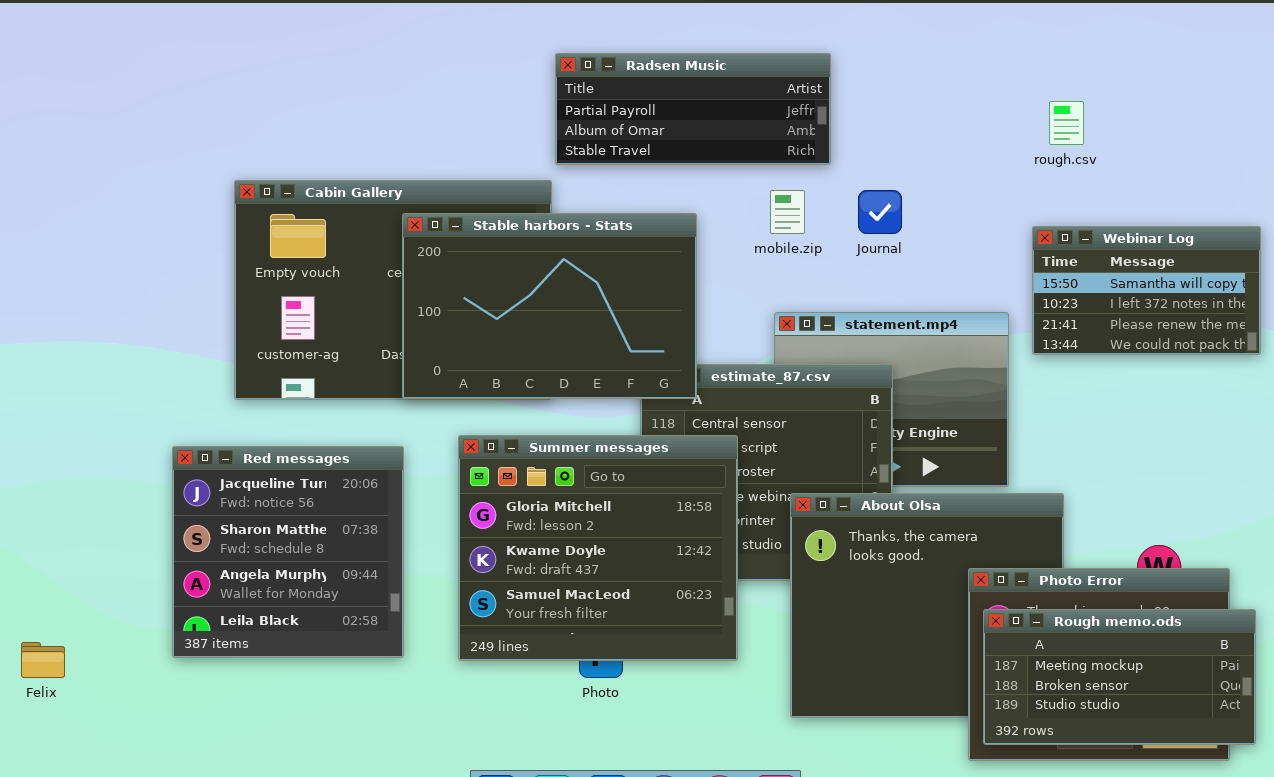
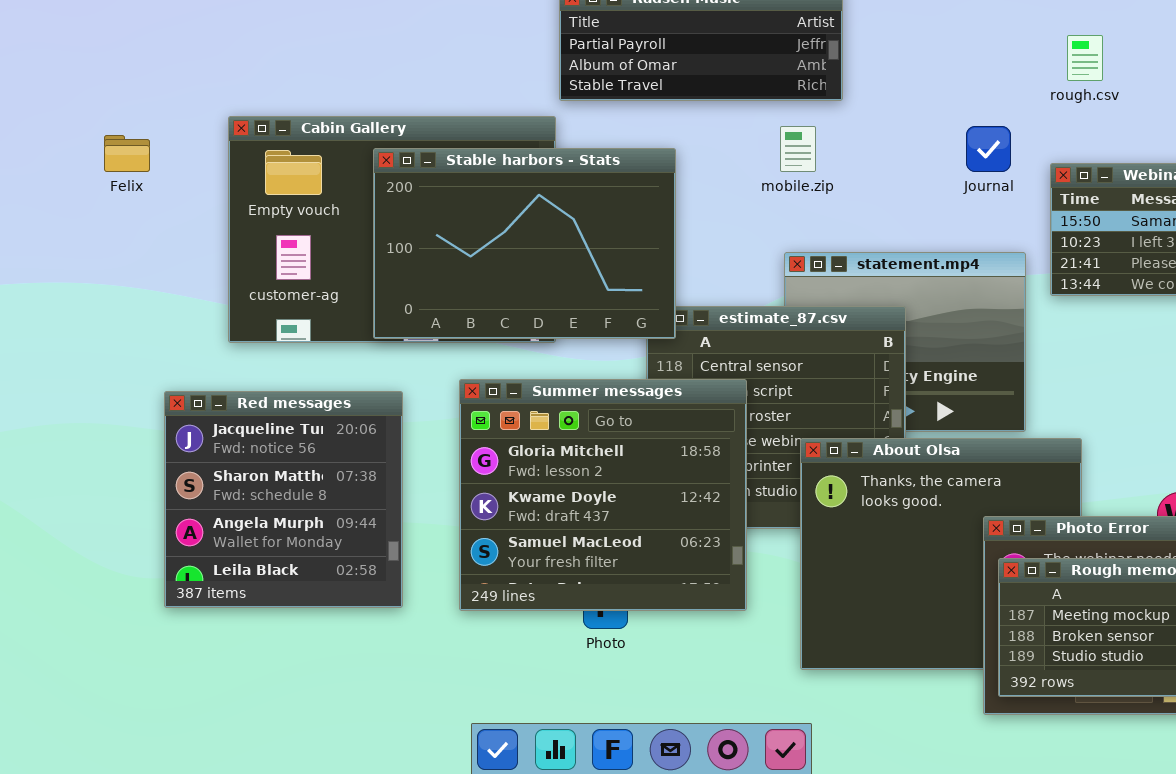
Journal: [858,190,902,234] -> [966,126,1011,172], moved
Stable harbors - Stats: [402,213,697,399] -> [373,148,676,339], moved
Felix: [21,642,65,678] -> [104,135,150,172], moved

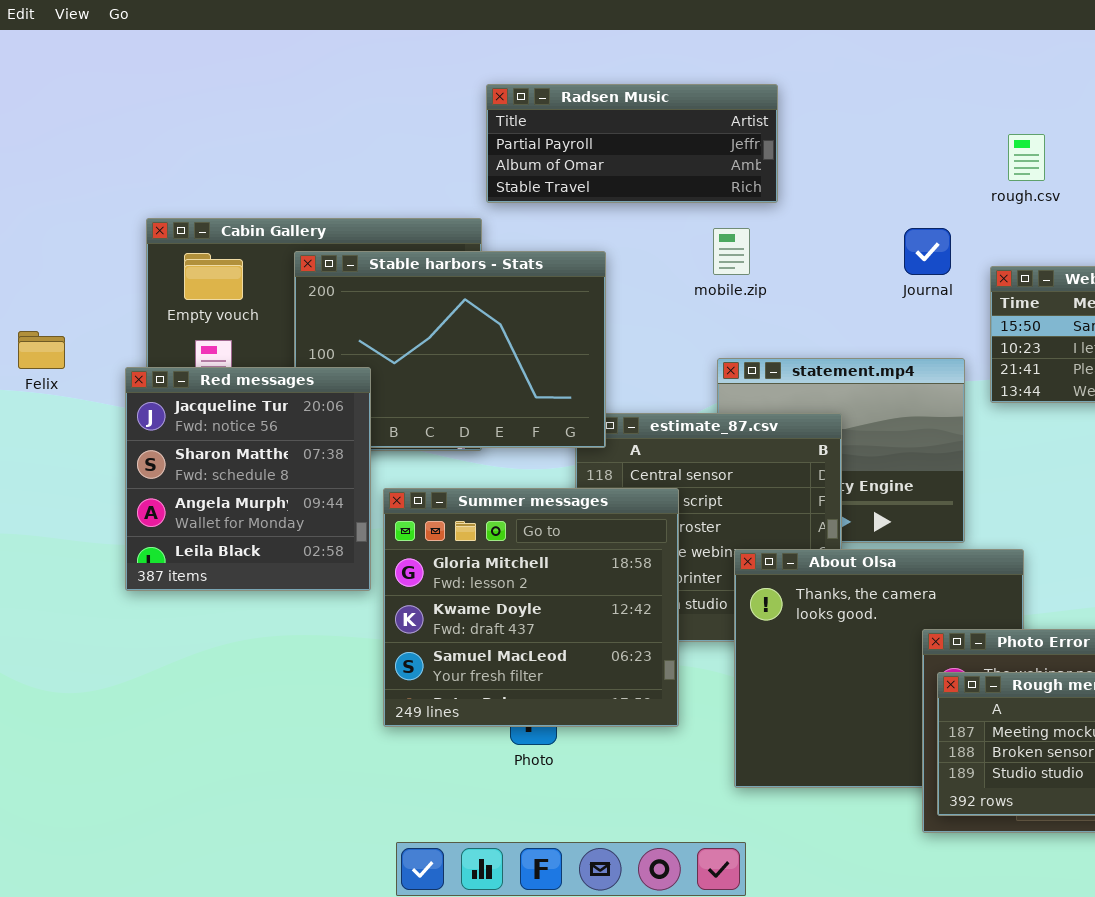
Felix: [104,135,150,172] -> [18,331,65,369], moved
Red messages: [164,391,403,608] -> [125,367,371,591], moved

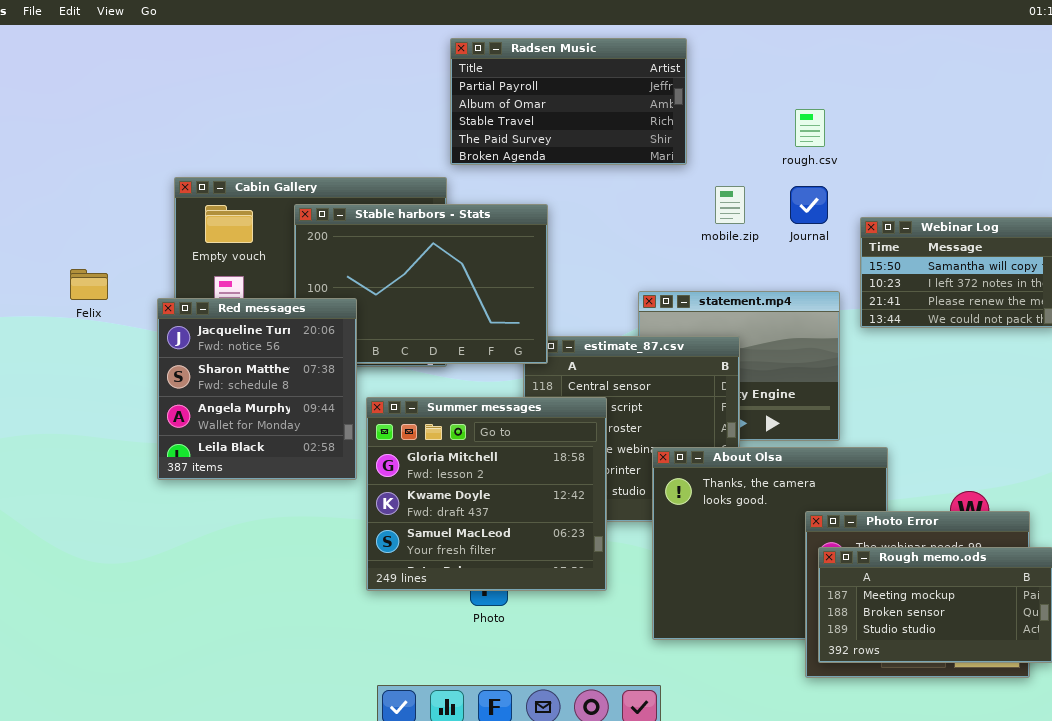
Radsen Music: [486,84,778,203] -> [450,38,687,165], resized
rough.csv: [1008,134,1045,181] -> [795,109,825,147], moved
mobile.zip: [713,228,750,275] -> [715,186,745,224], moved

